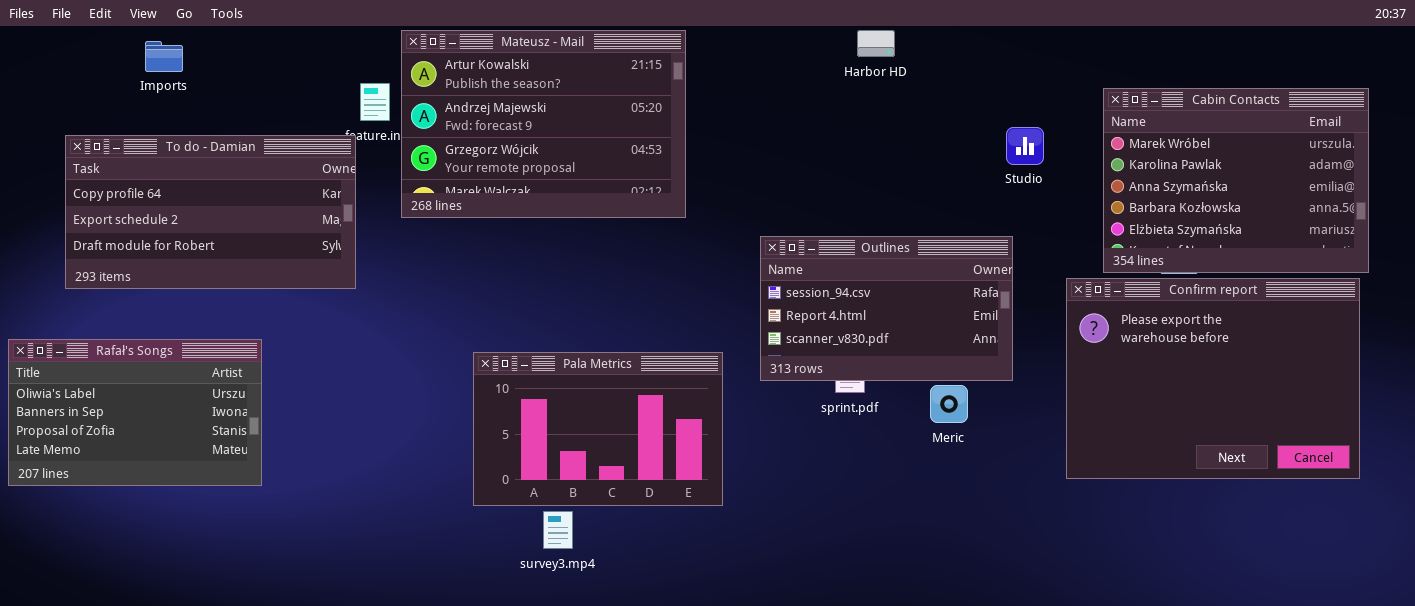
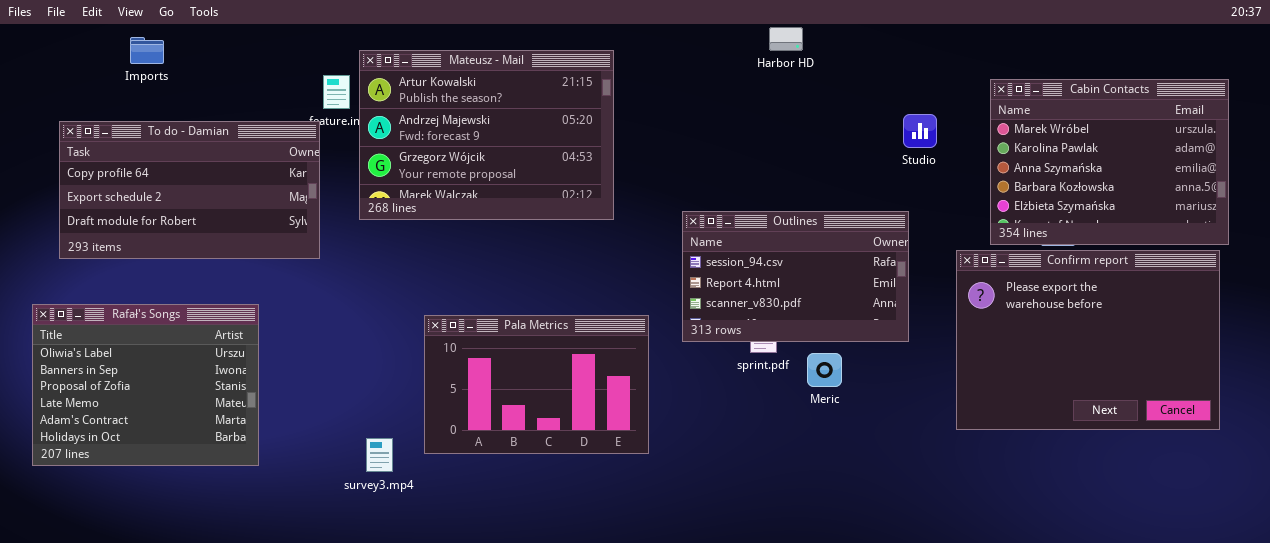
Mateusz - Mail: [401,30,686,218] -> [359,50,614,220], moved
Rafał's Songs: [8,339,262,486] -> [32,304,259,466], moved, resized
Meric: [930,385,968,423] -> [807,353,842,387], moved
survey3.mp4: [543,511,573,549] -> [366,438,393,472], moved

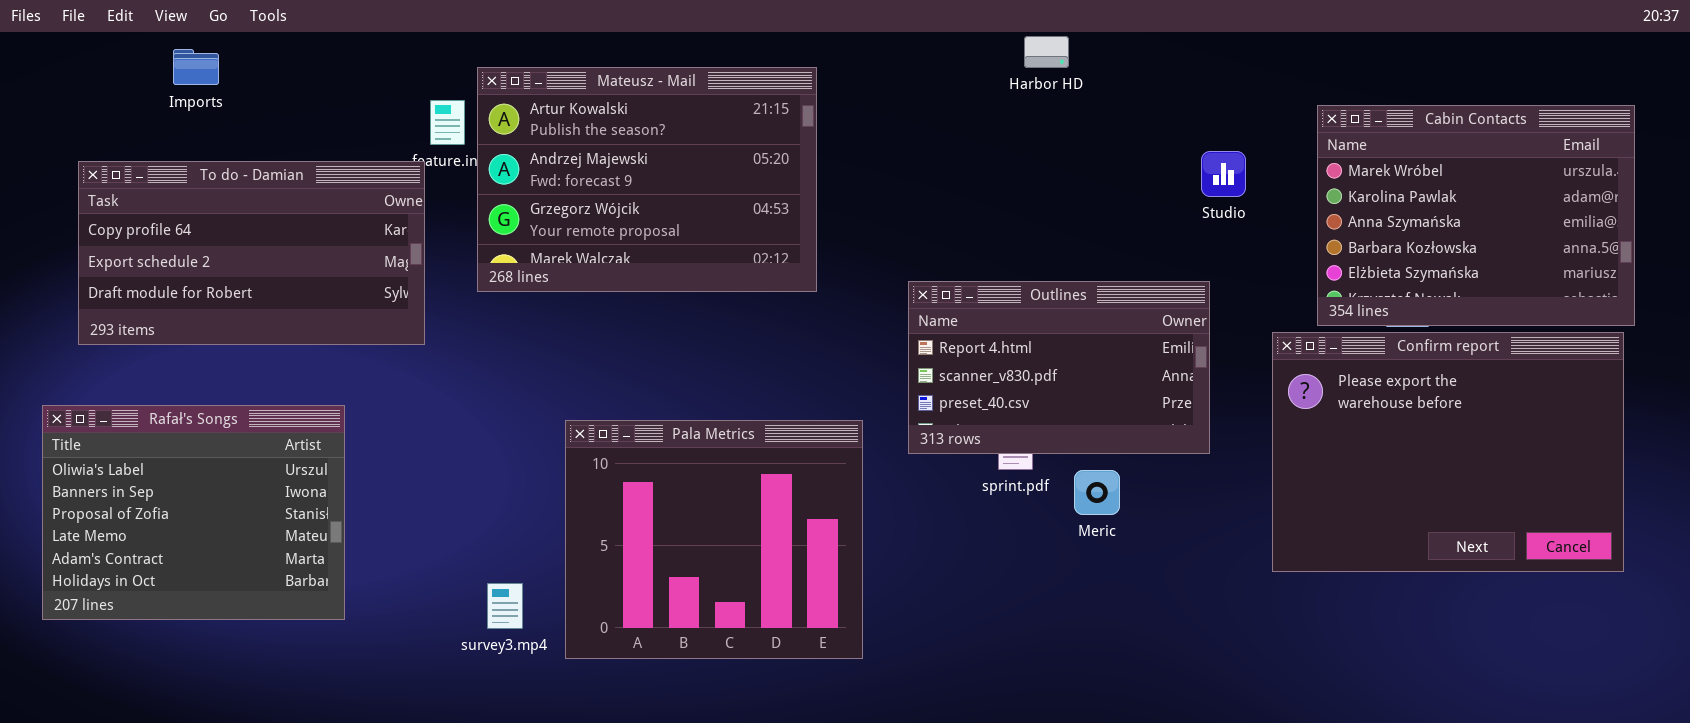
Outlines: [682,211,909,342] -> [908,281,1210,454], scrolled down 1 row
Pala Metrics: [424,315,649,454] -> [565,420,863,659], resized

